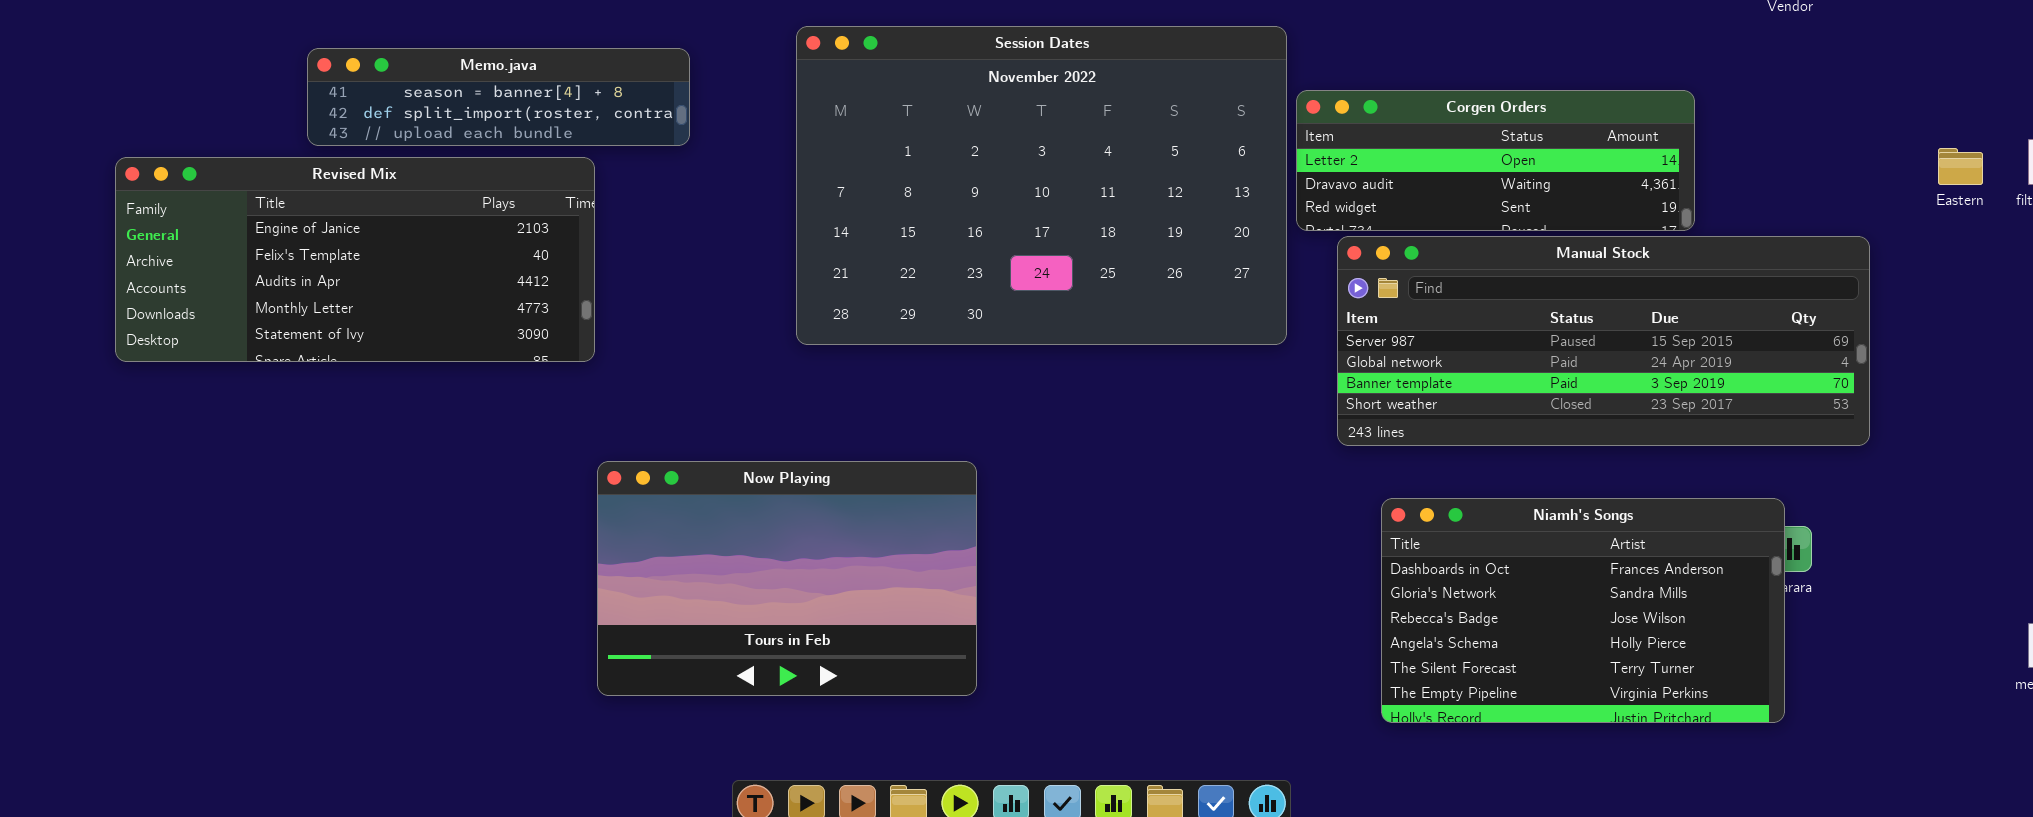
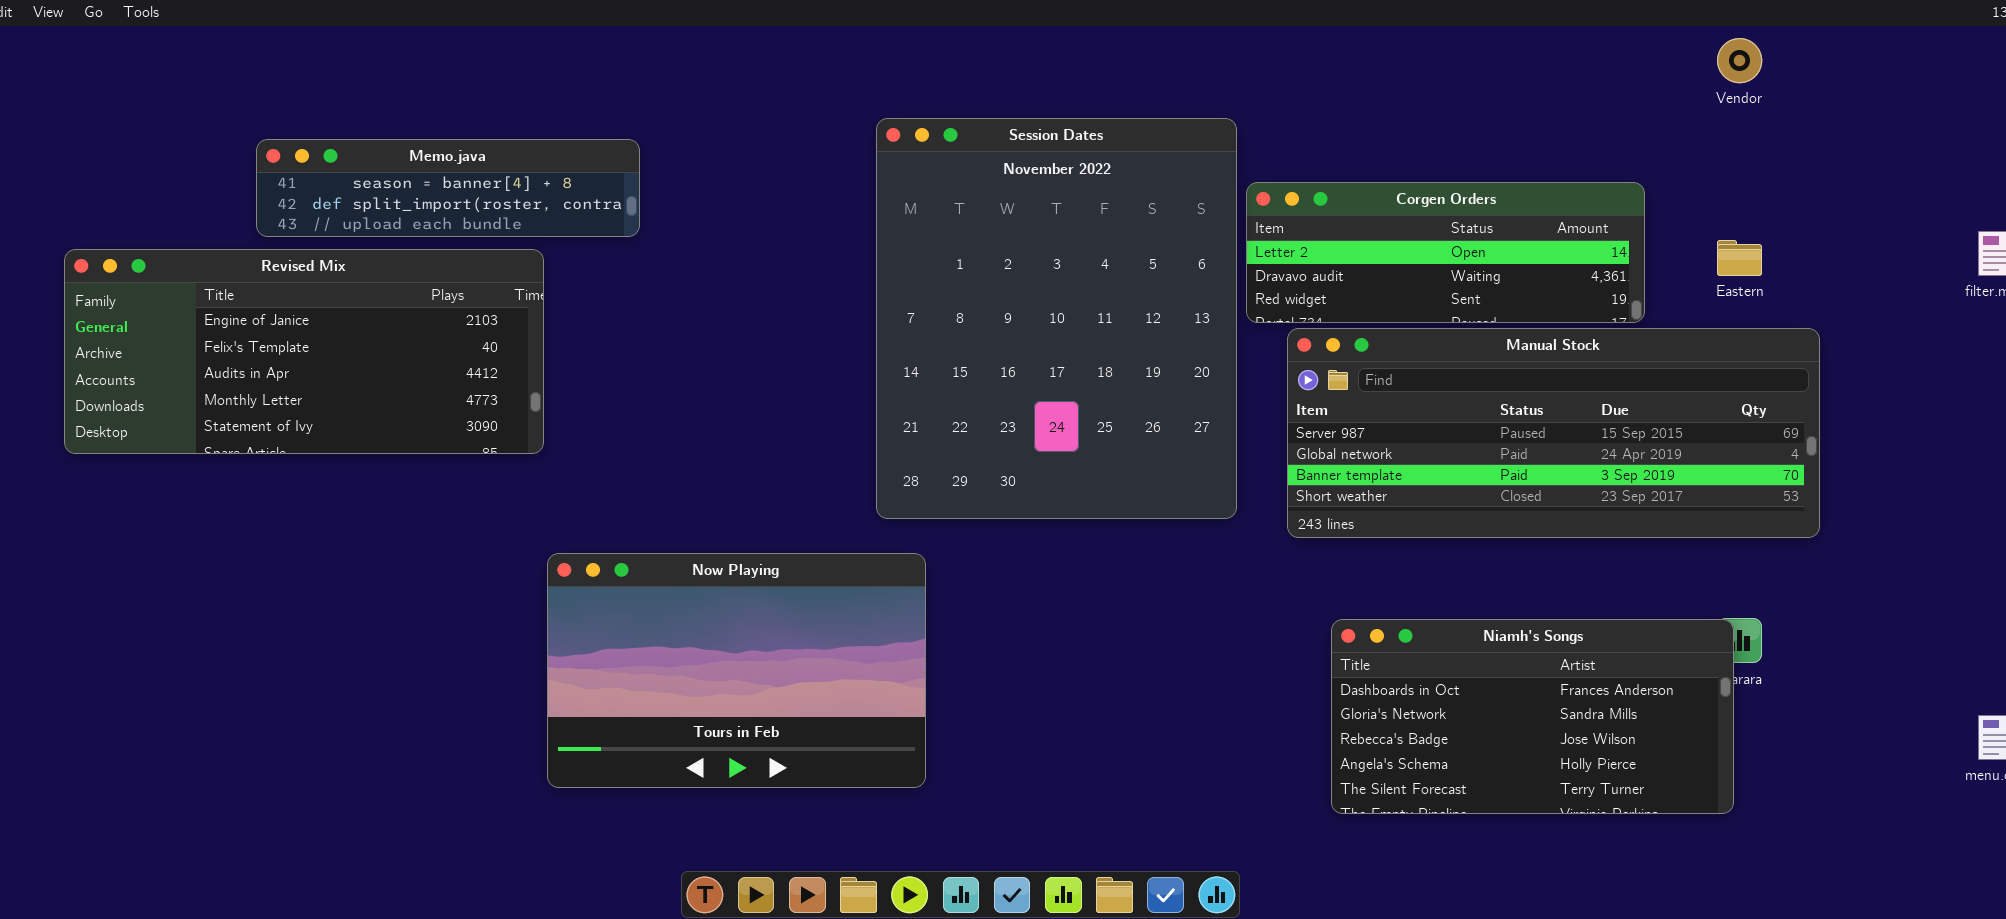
Session Dates: [796,26,1287,345] -> [876,118,1237,519], resized
Eastern: [1938,148,1983,185] -> [1717,240,1762,276], moved
Niamh's Songs: [1381,498,1785,723] -> [1331,619,1734,814], resized

